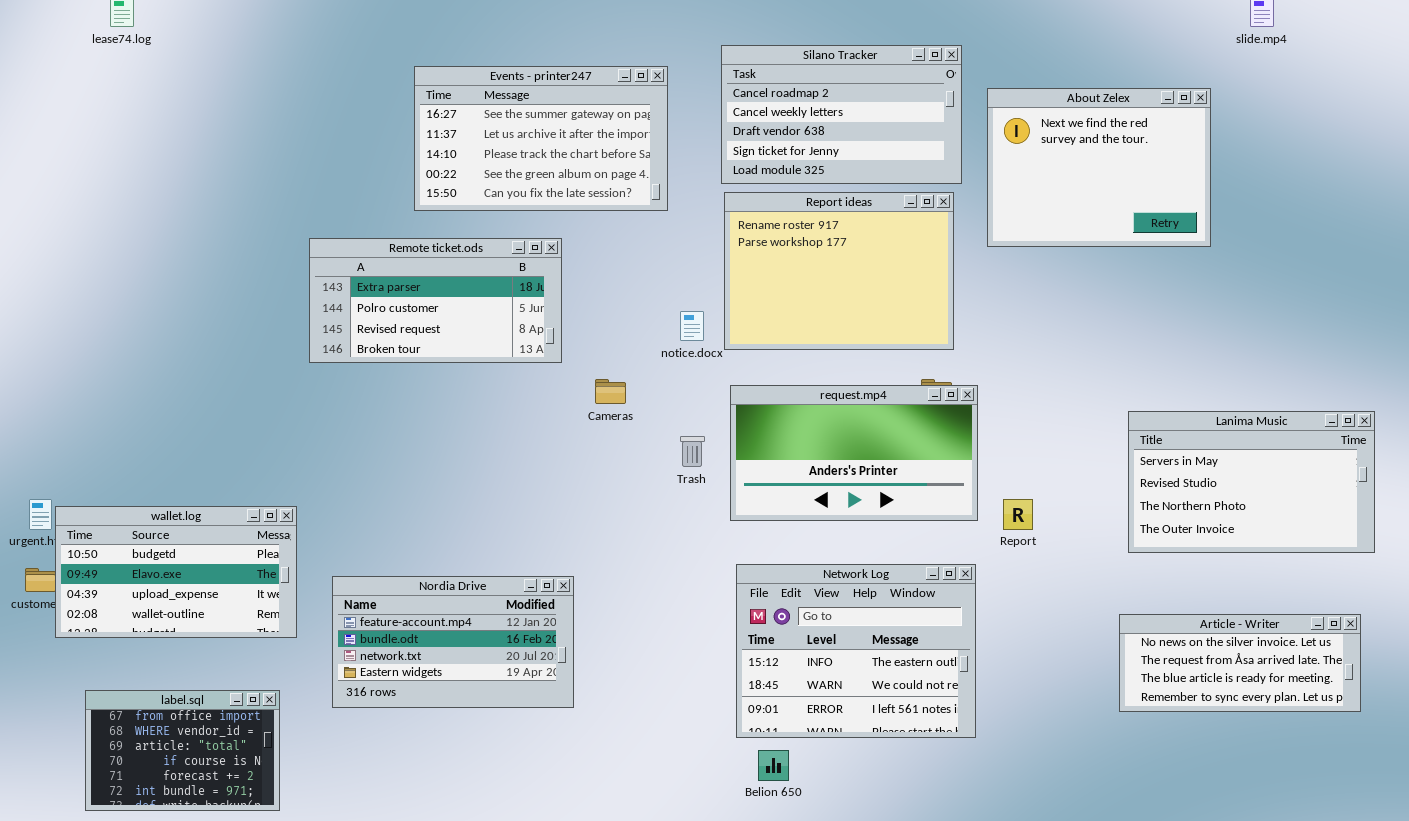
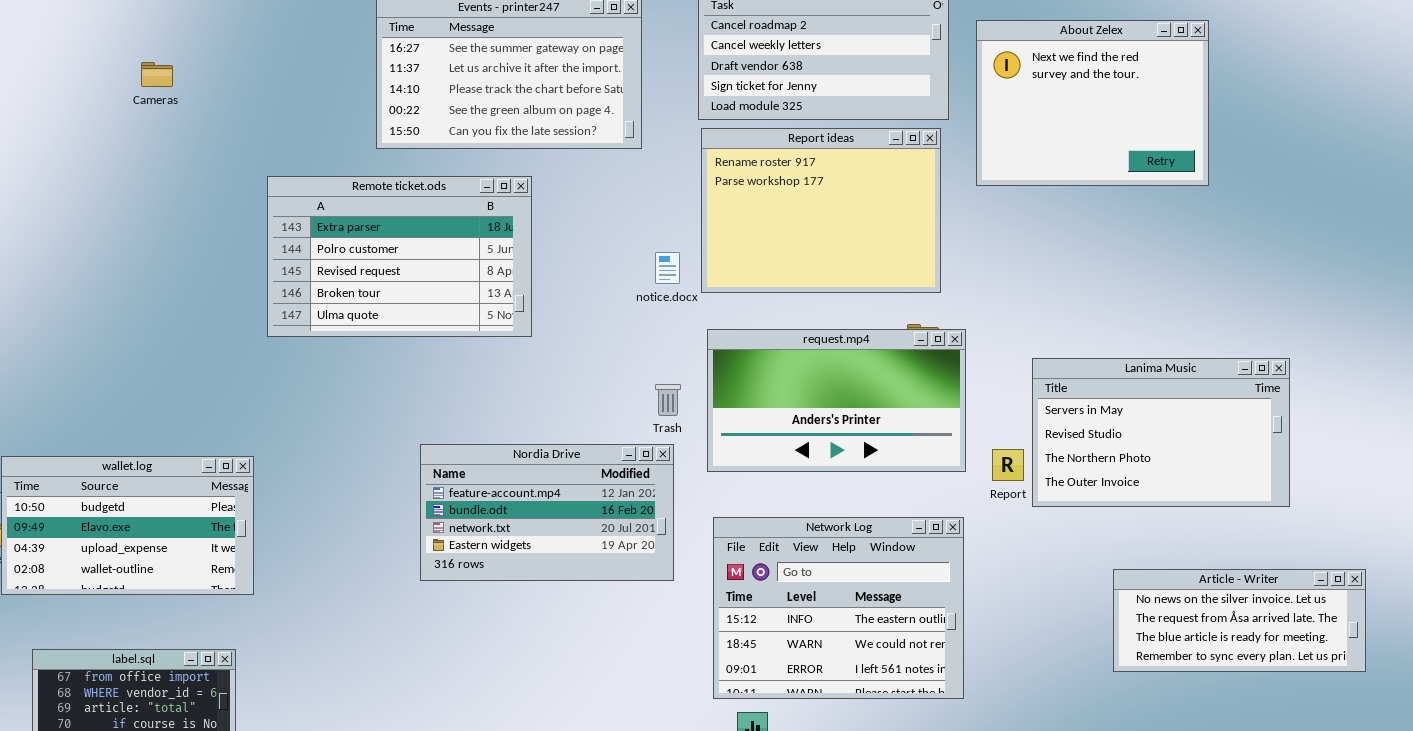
Remote ticket.ods: [309,238,562,363] -> [267,176,532,337], resized
Cameras: [595,379,626,404] -> [141,62,173,87], moved
Lanima Music: [1128,411,1375,553] -> [1032,358,1290,507], moved
Nordia Drive: [332,576,574,708] -> [420,444,674,581], moved

